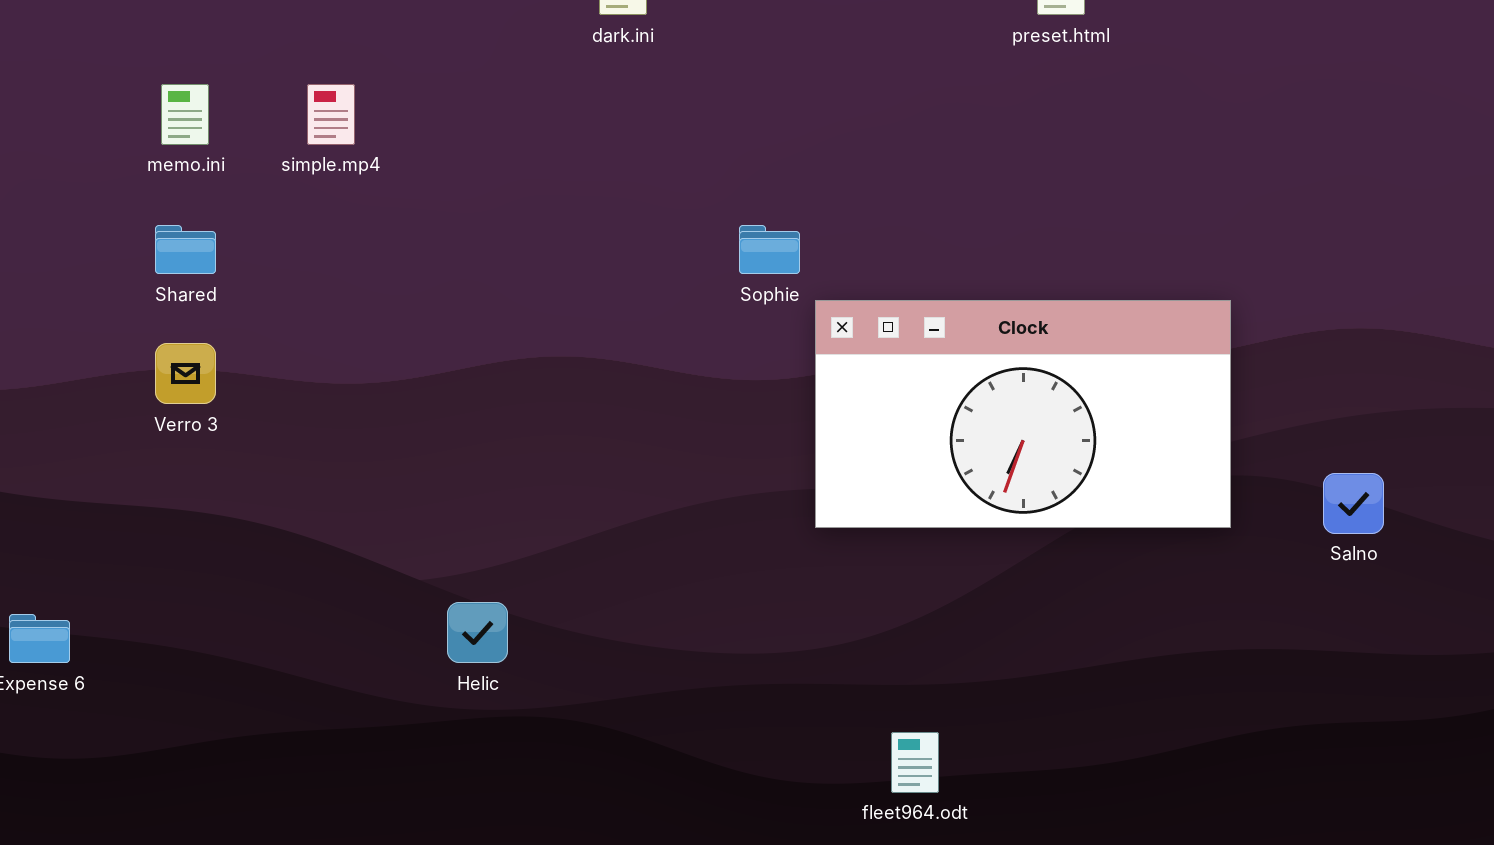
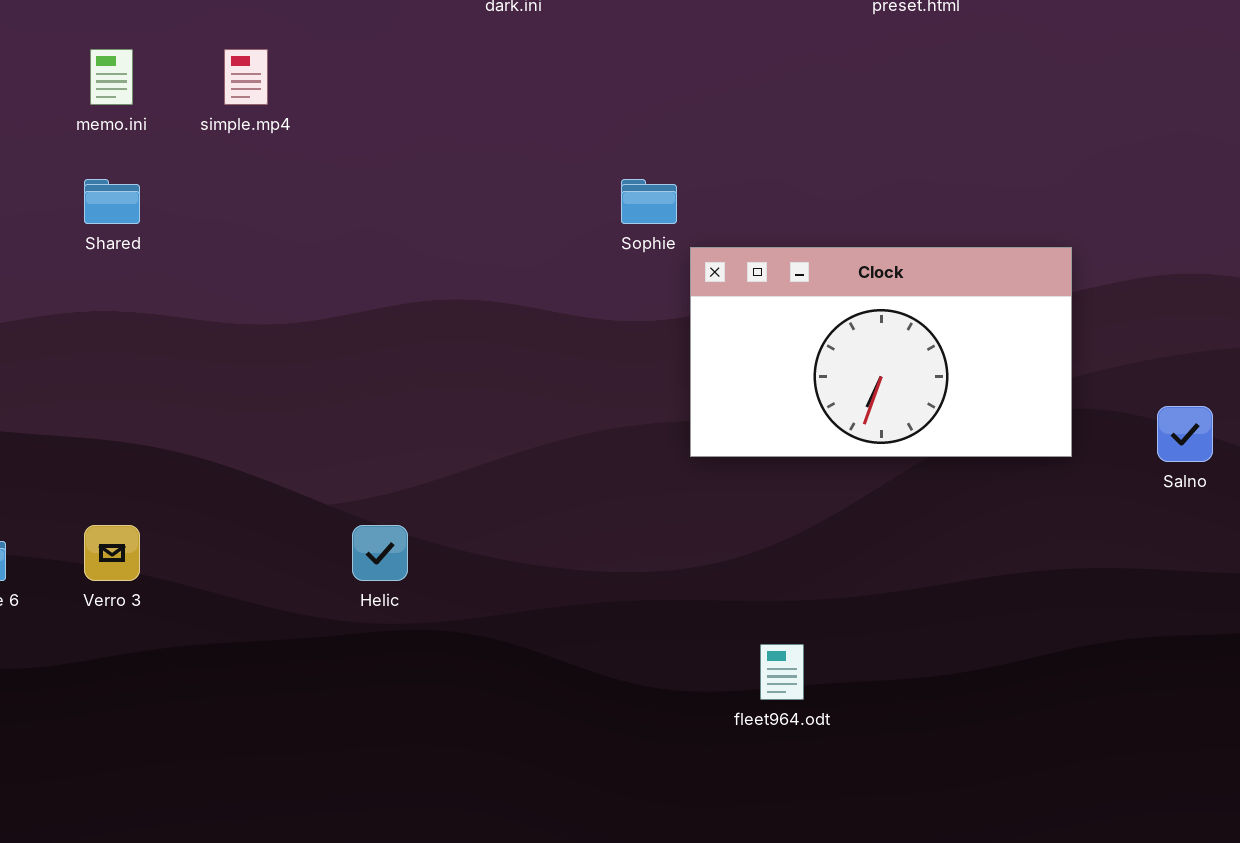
Verro 3: [155,343,216,404] -> [84,525,140,581], moved

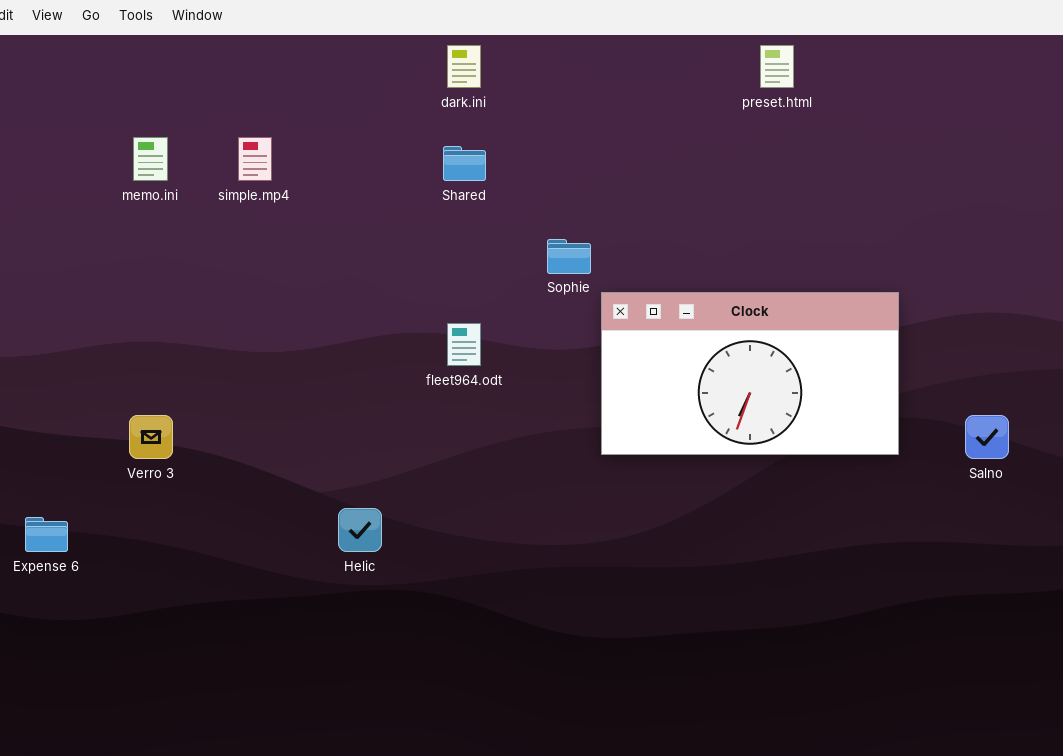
Shared: [84,179,140,224] -> [443,146,486,181], moved
Verro 3: [84,525,140,581] -> [129,415,173,459], moved
fleet964.odt: [760,644,804,700] -> [447,323,481,366], moved

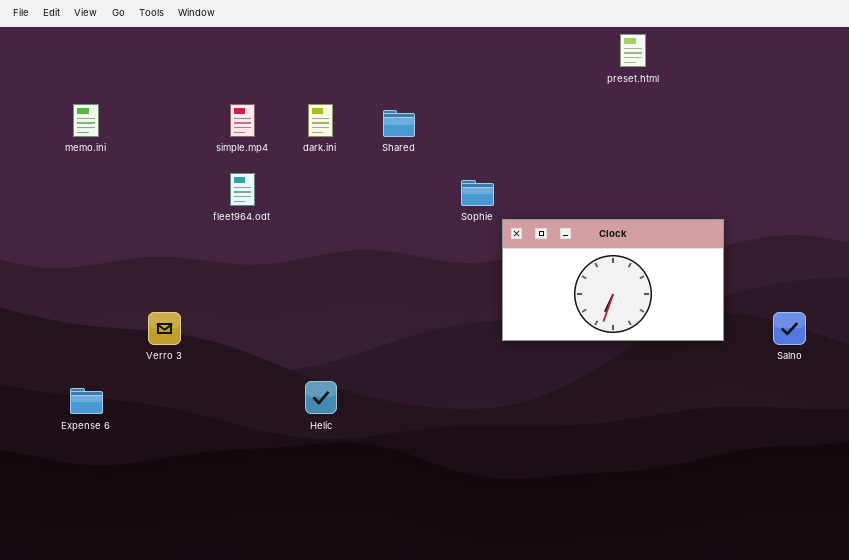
dark.ini: [447,45,481,88] -> [308,104,333,137], moved
memo.ini: [133,137,168,181] -> [73,104,99,137], moved
fleet964.odt: [447,323,481,366] -> [230,173,255,206], moved

